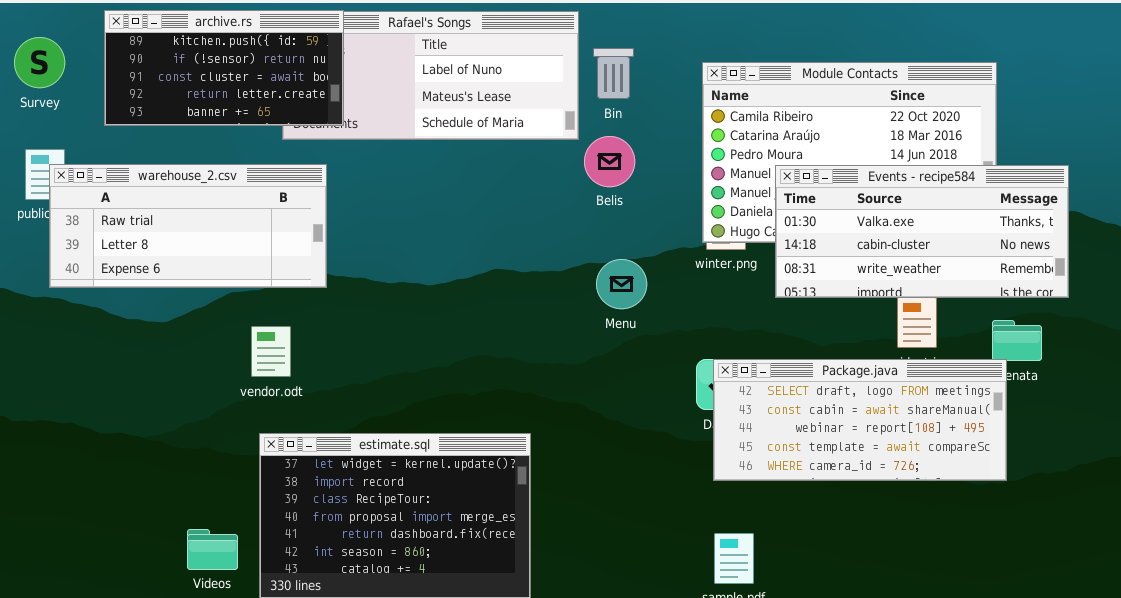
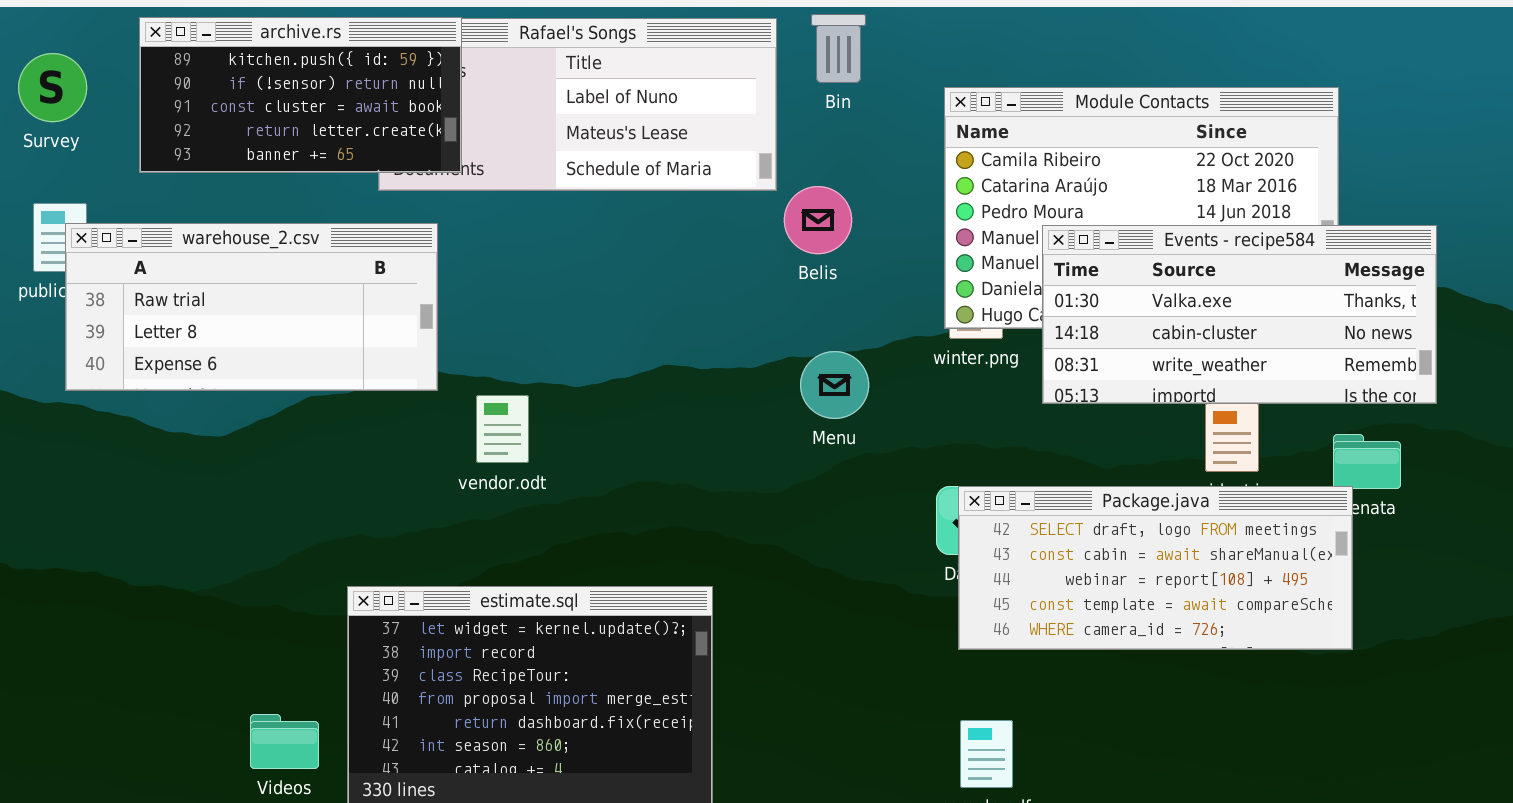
Bin: [593,48,634,99] -> [811,14,866,83], moved
vendor.odt: [251,326,291,377] -> [476,395,529,463], moved

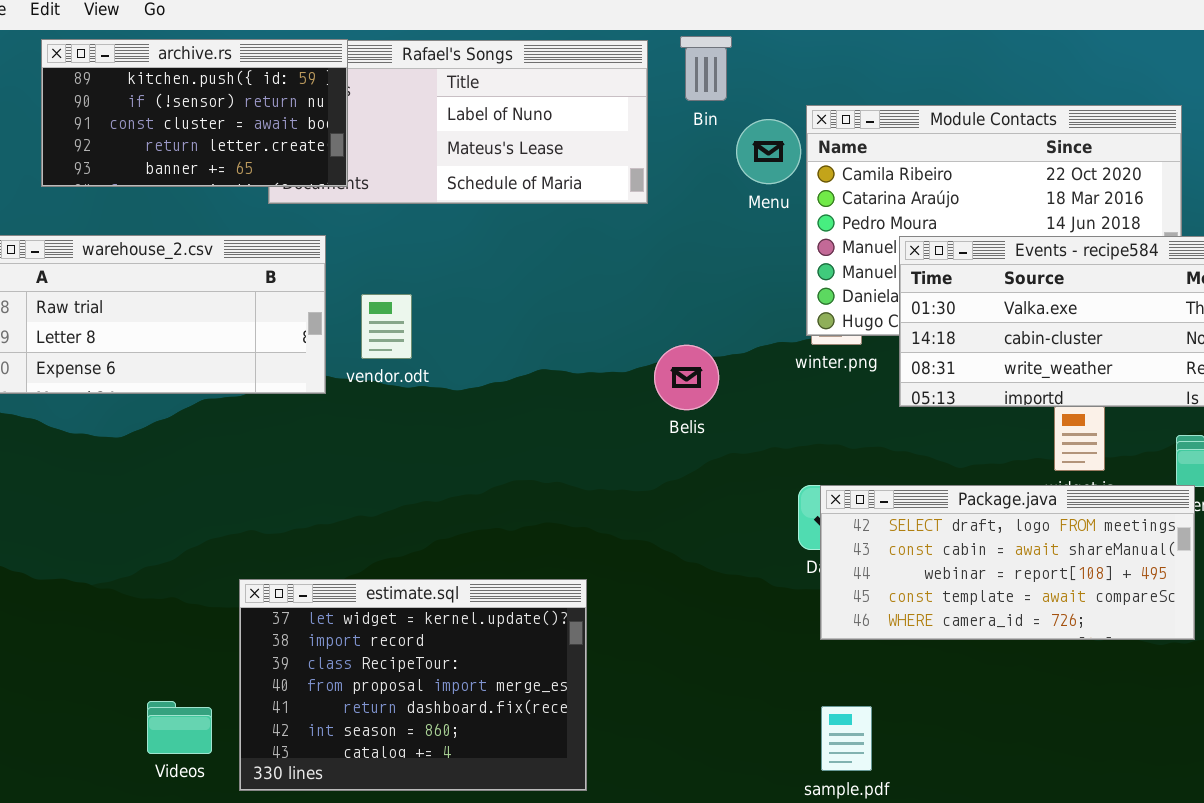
Belis: [784,186,852,254] -> [654,345,719,410], moved
Menu: [800,351,869,419] -> [736,119,801,184], moved
vendor.odt: [476,395,529,463] -> [361,294,412,359], moved

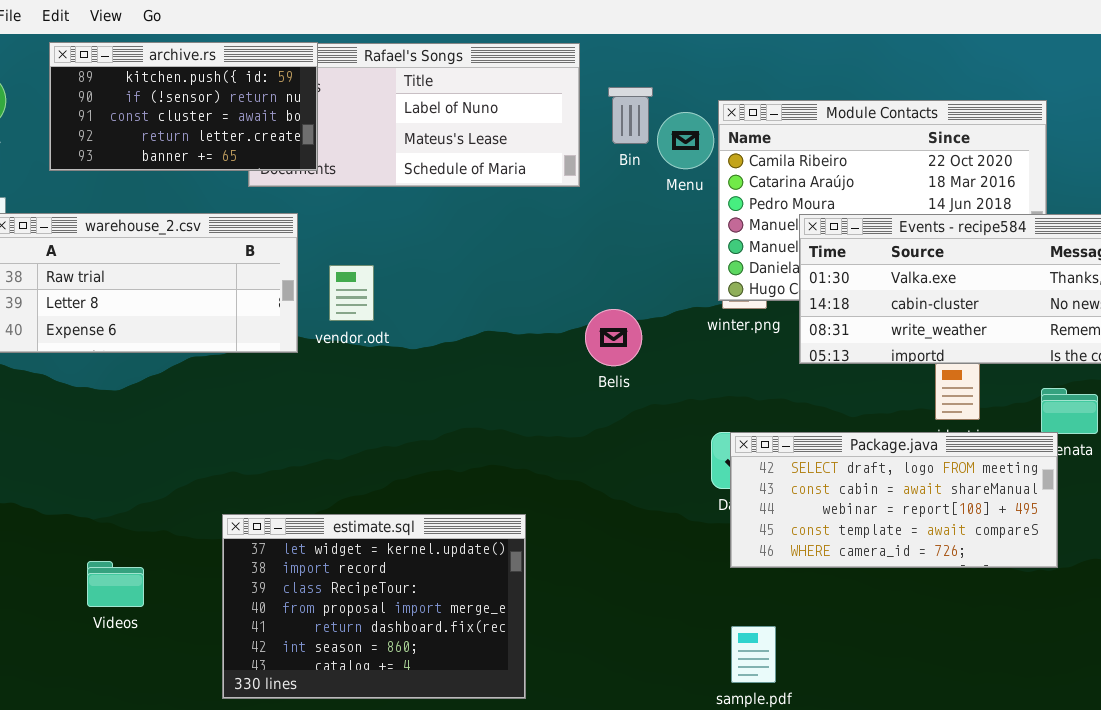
Bin: [680,36,732,101] -> [608,87,653,144], moved
Videos: [147,701,212,754] -> [87,561,144,607], moved

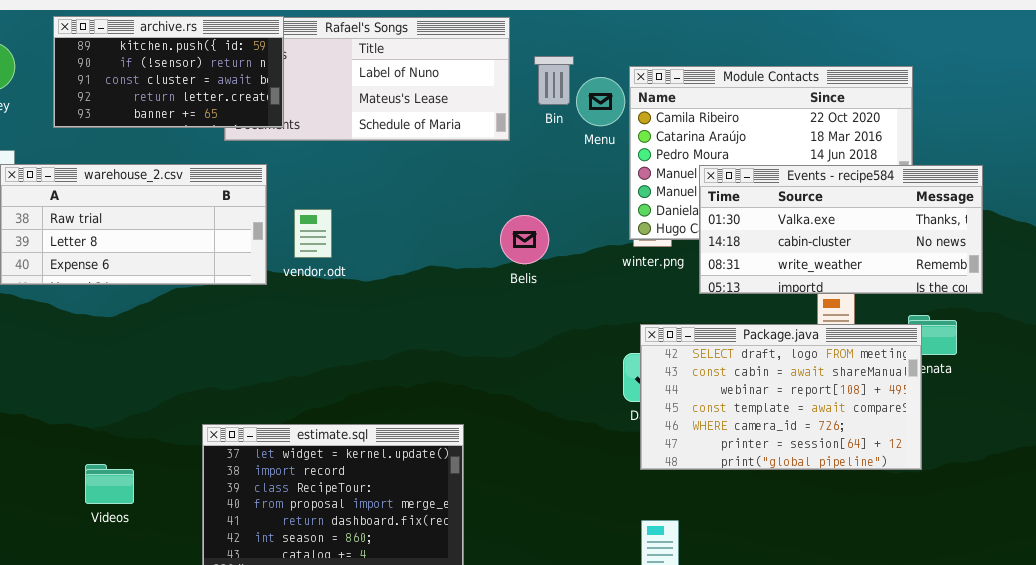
Belis: [585,309,642,366] -> [500,215,549,264], moved
Package.java: [730,432,1058,568] -> [640,324,922,470], resized

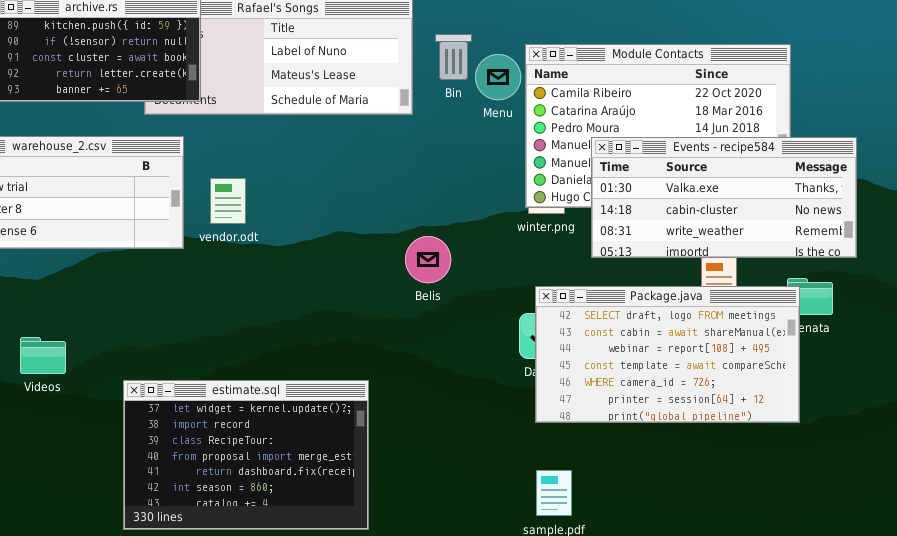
Belis: [500,215,549,264] -> [405,236,451,283], moved
Videos: [85,464,134,504] -> [20,337,66,374], moved

